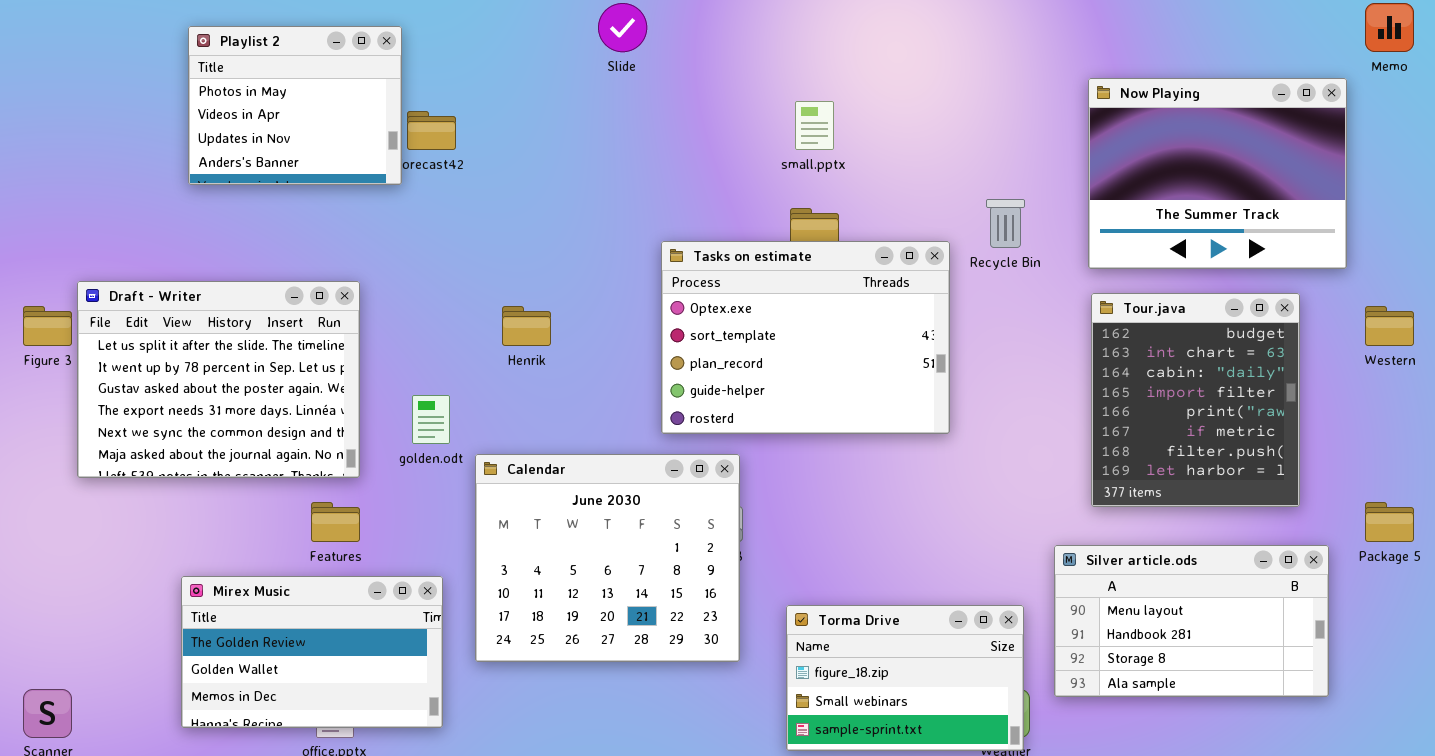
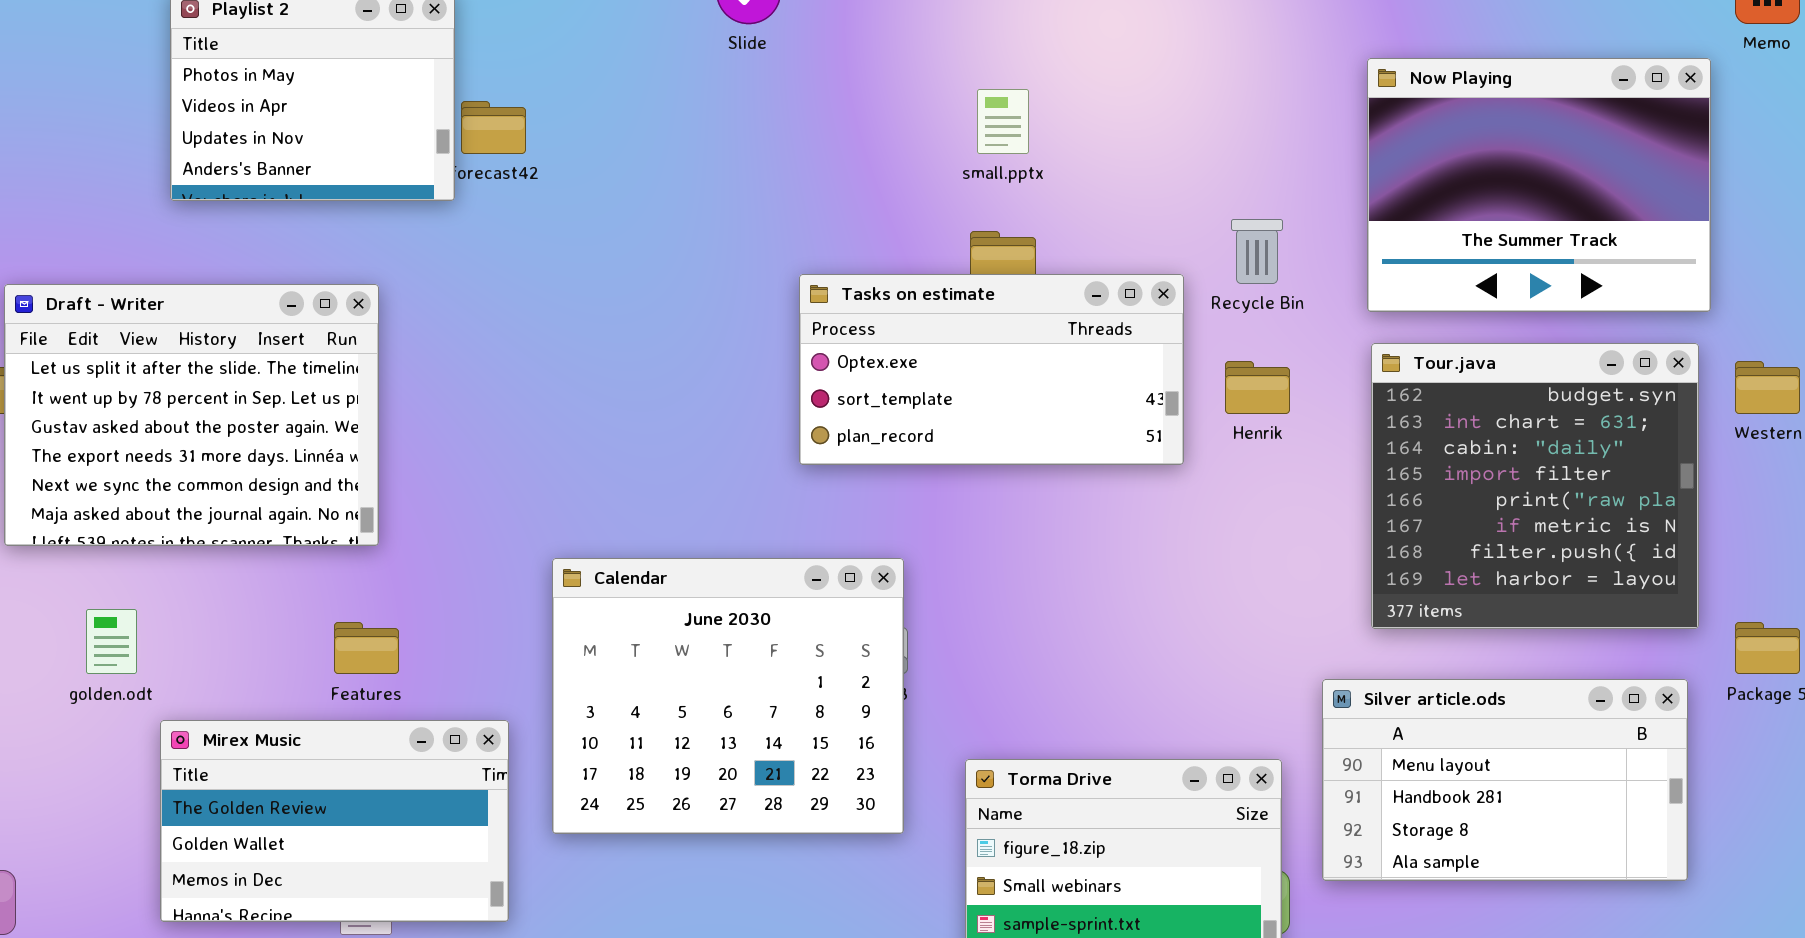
Tasks on estimate: [661,241,950,434] -> [799,274,1184,465], resized
Draft - Writer: [77,281,360,478] -> [4,284,379,546], moved
Tour.java: [1091,293,1300,507] -> [1371,343,1699,629], resized
Henrik: [502,306,551,346] -> [1225,361,1290,414], moved
golden.odt: [412,395,450,444] -> [86,609,137,674], moved

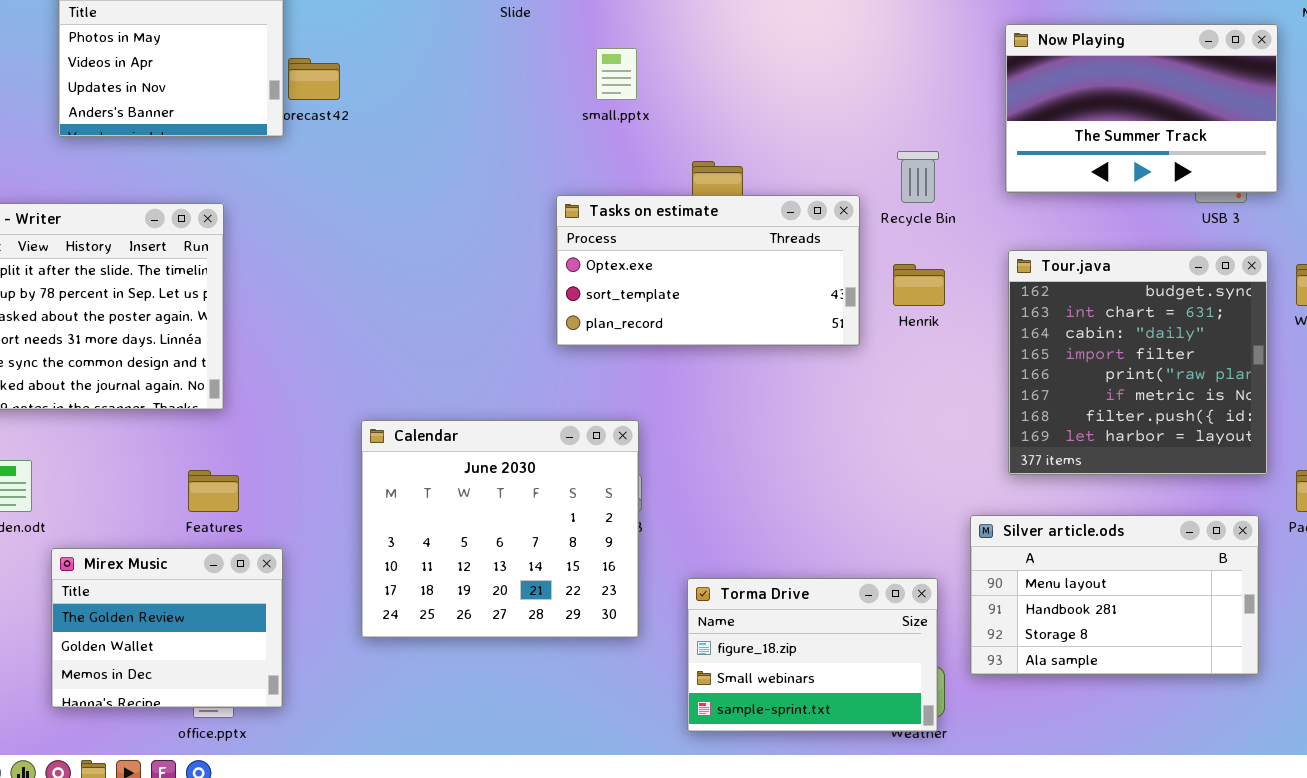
Now Playing: [1367,58,1711,312] -> [1005,24,1278,193], resized
small.pptx: [977,89,1029,154] -> [596,48,637,100], moved
Mirex Music: [160,720,509,922] -> [51,548,283,708], resized

